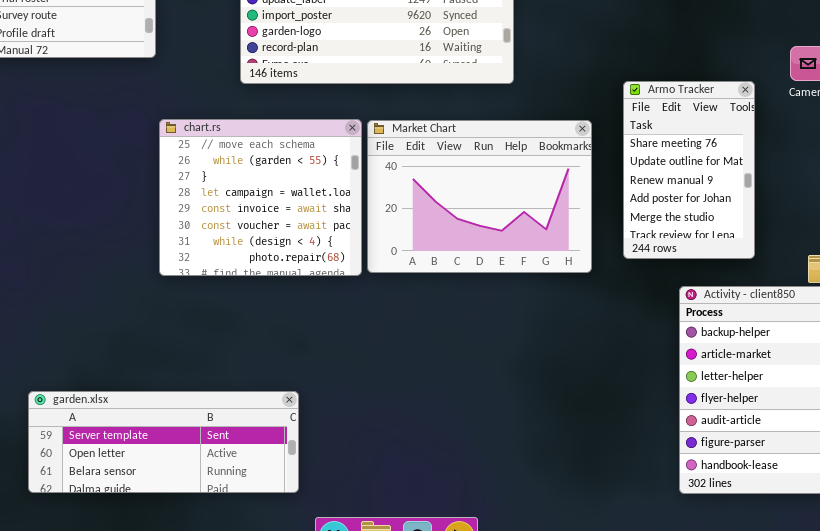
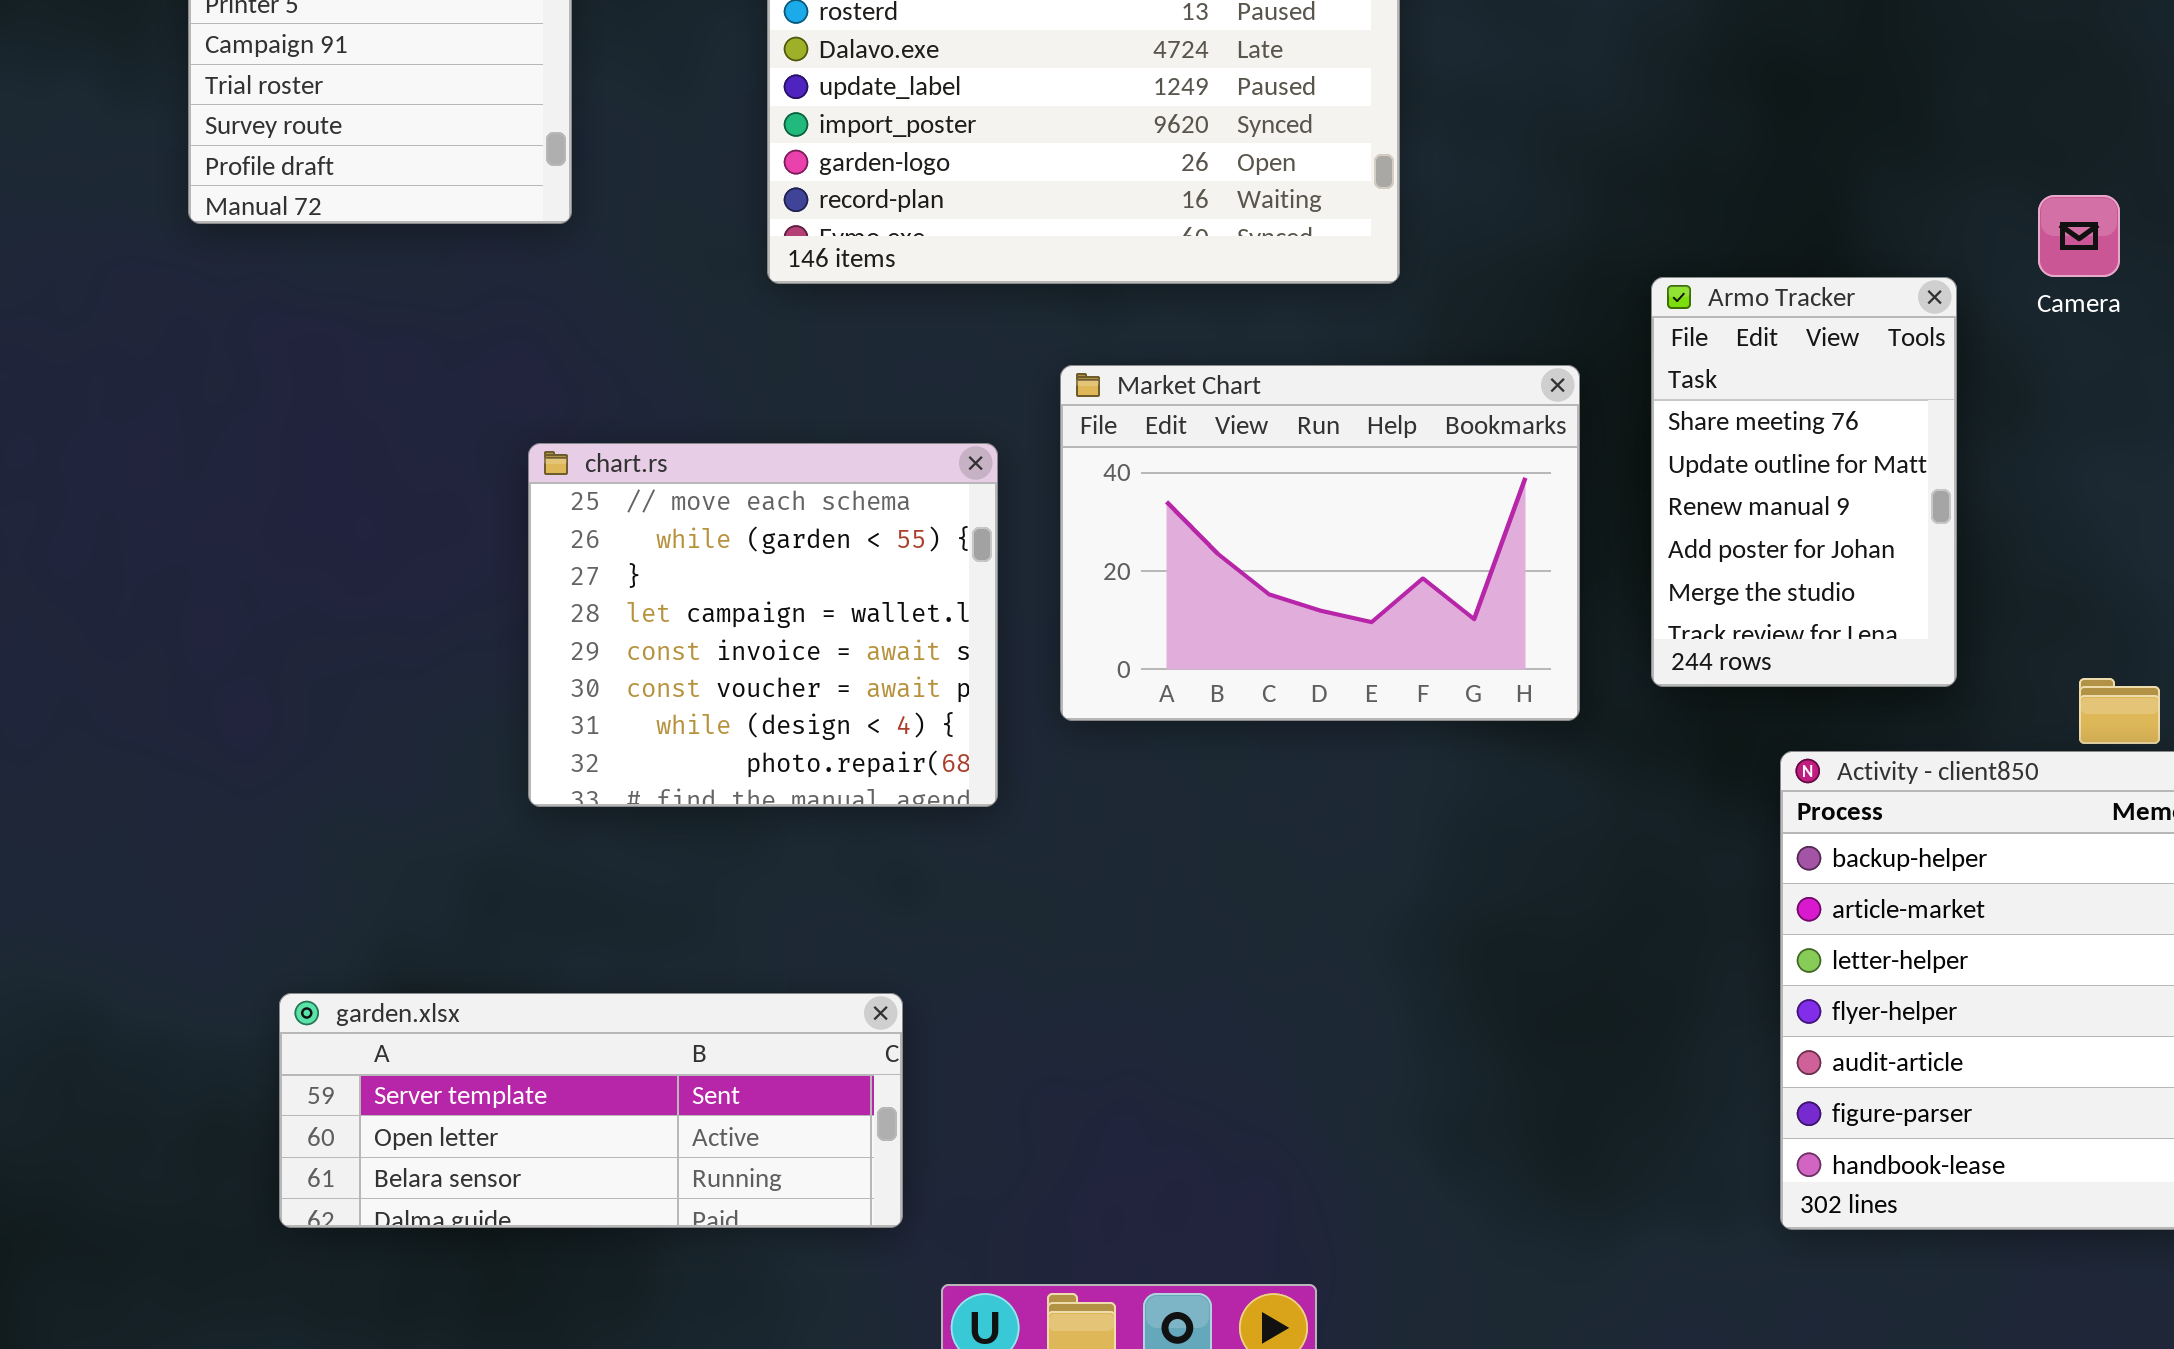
chart.rs: [159,119,362,276] -> [528,443,998,807], moved

